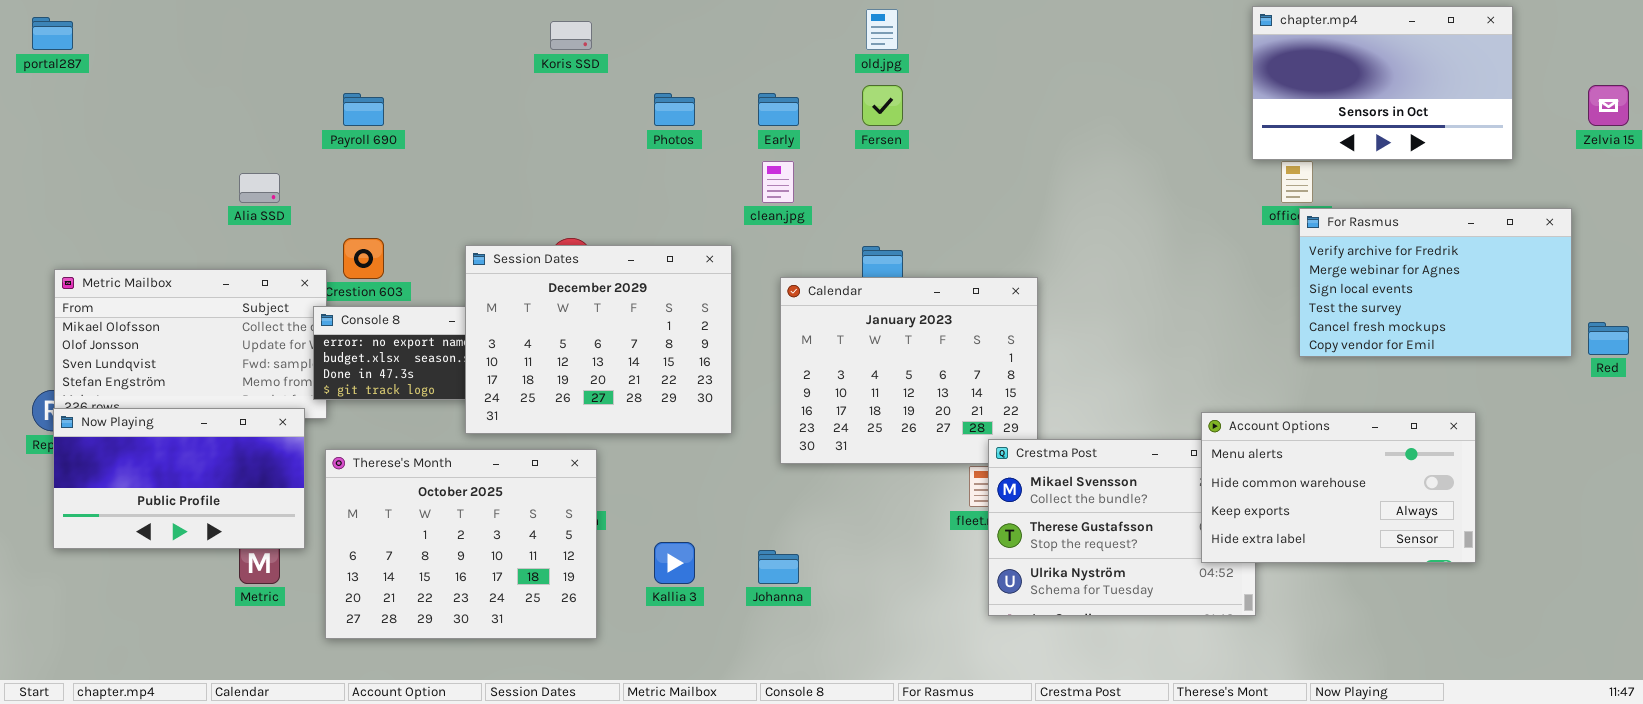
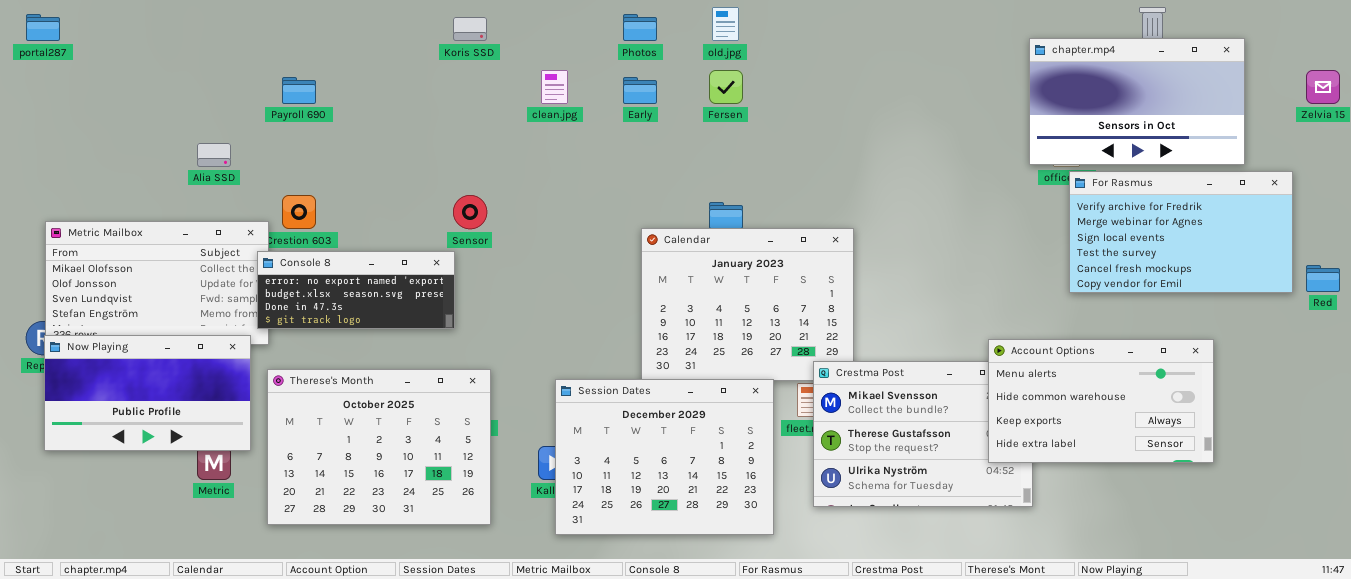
chapter.mp4: [1252,6,1513,160] -> [1029,38,1245,165], moved
Photos: [654,93,695,126] -> [623,14,657,41], moved
clean.jpg: [762,161,794,203] -> [541,70,568,104], moved
Session Dates: [465,245,732,434] -> [555,379,774,535], moved

